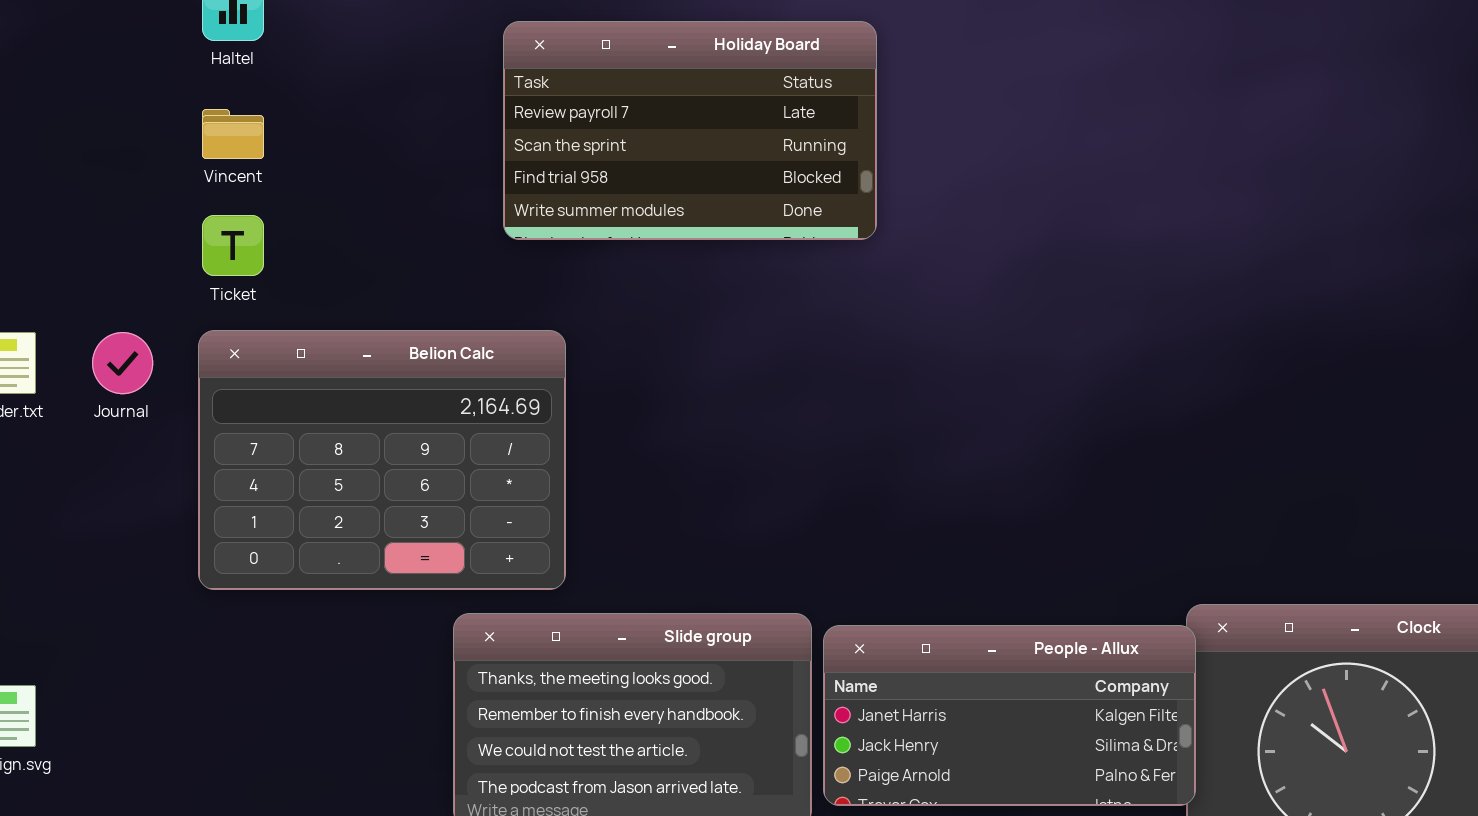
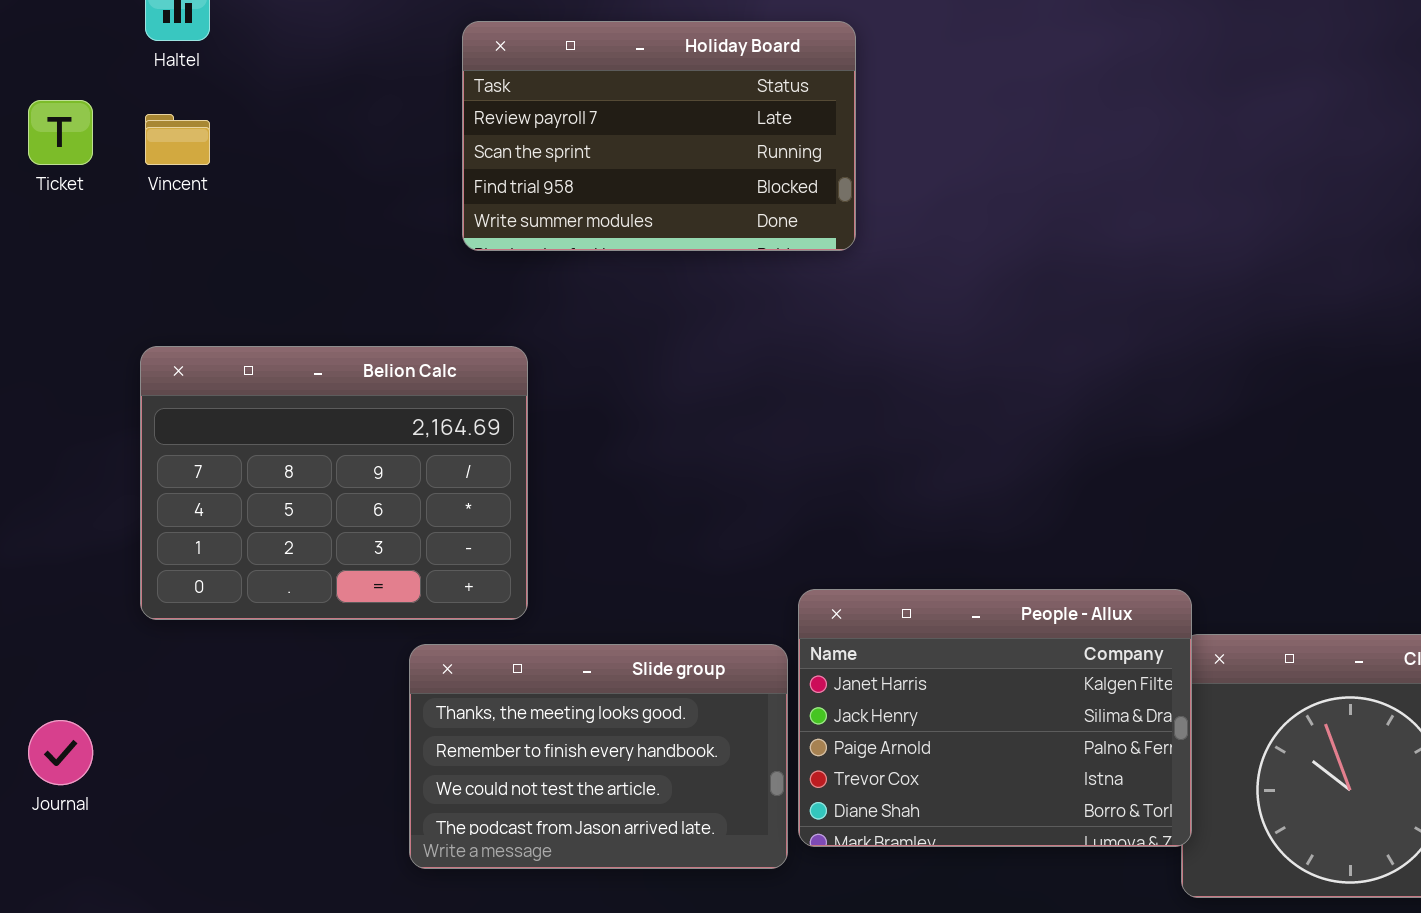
Ticket: [202,215,264,276] -> [28,100,93,165], moved
Journal: [92,332,153,394] -> [28,720,93,785], moved
People - Allux: [823,625,1196,806] -> [798,589,1192,847], resized

